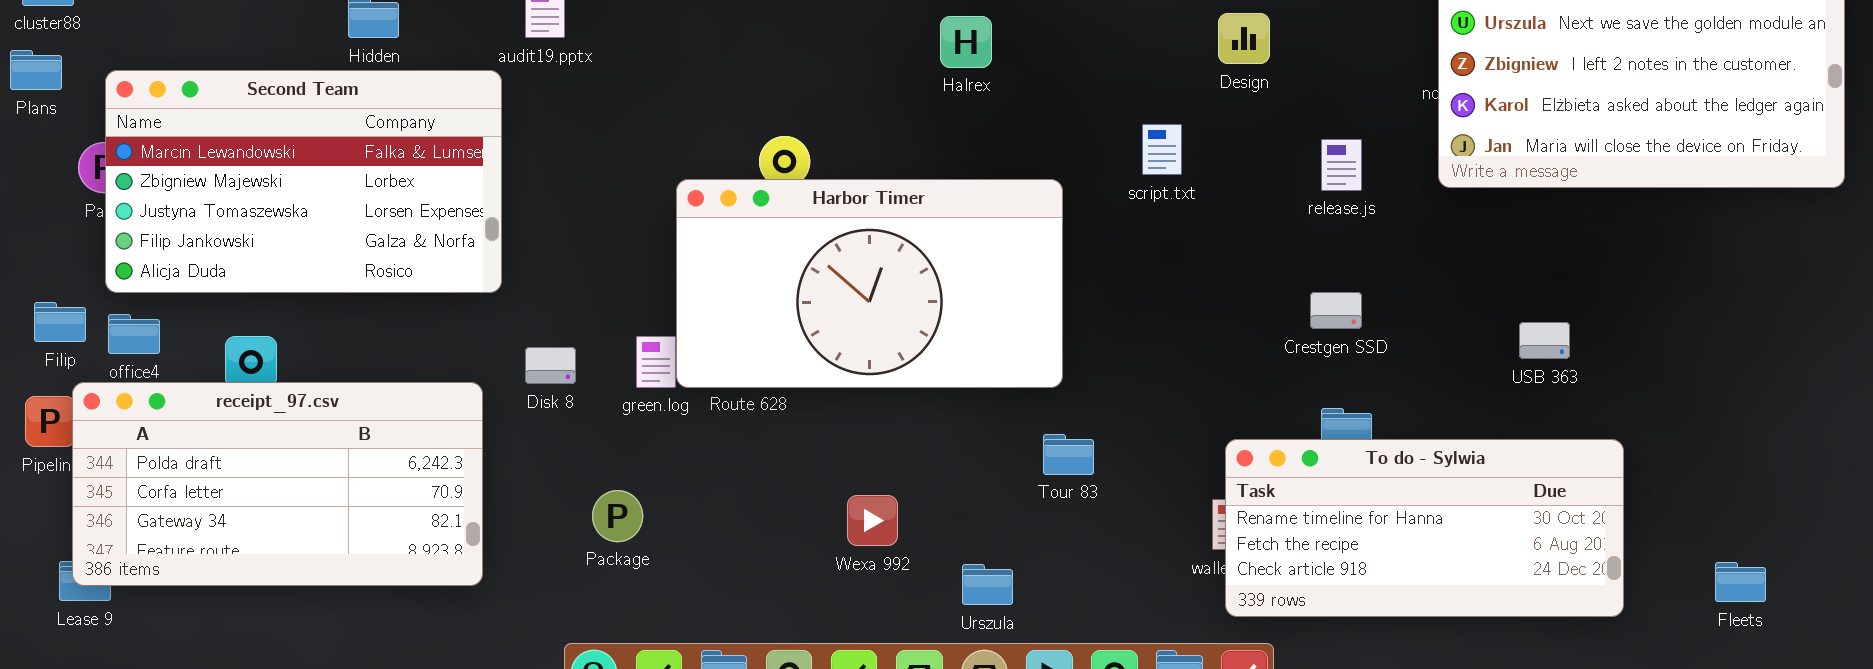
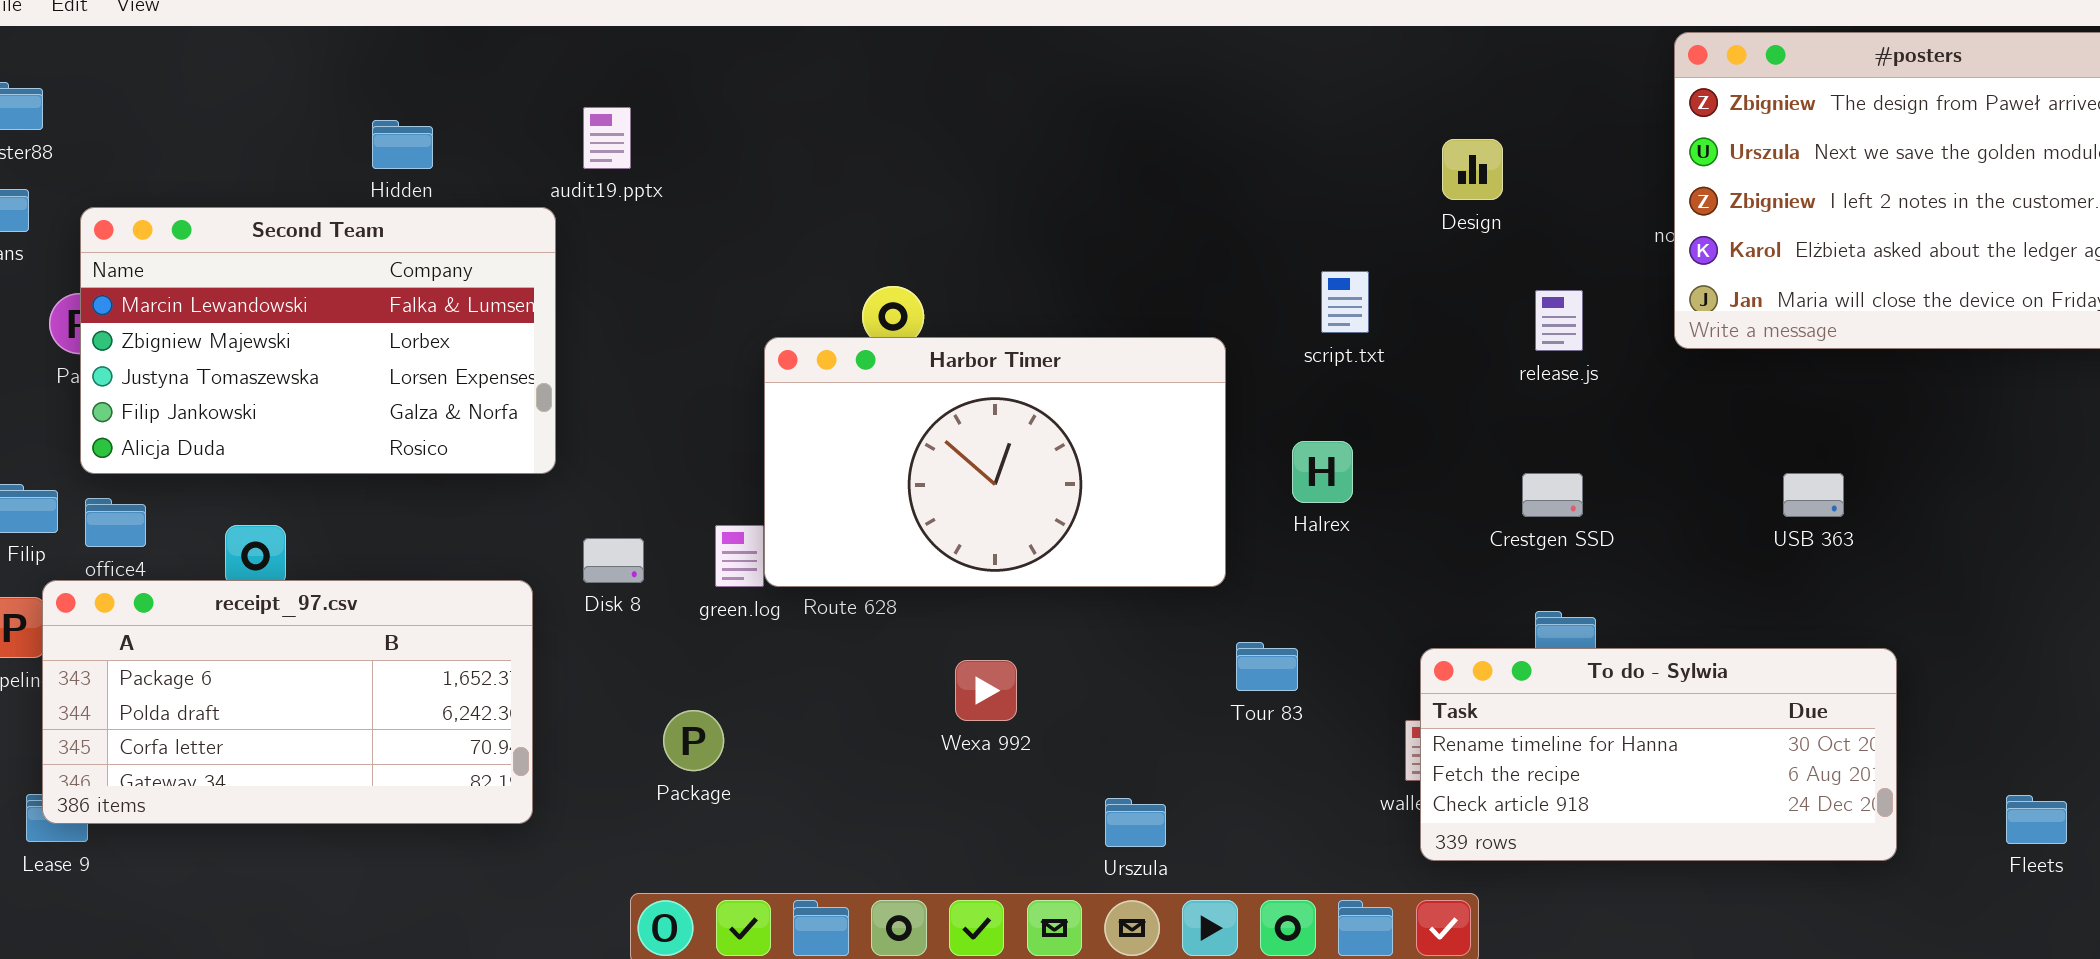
Design: [1218,13,1270,64] -> [1442,139,1503,200], moved
Halrex: [940,16,992,68] -> [1292,441,1353,503], moved
USB 363: [1519,322,1570,359] -> [1783,473,1844,517], moved
receipt_97.csv: [72,382,483,586] -> [42,580,533,824], scrolled up 1 row
Tour 83: [1043,434,1094,475] -> [1236,642,1298,691], moved
Wexa 992: [847,495,898,546] -> [955,660,1017,721], moved

